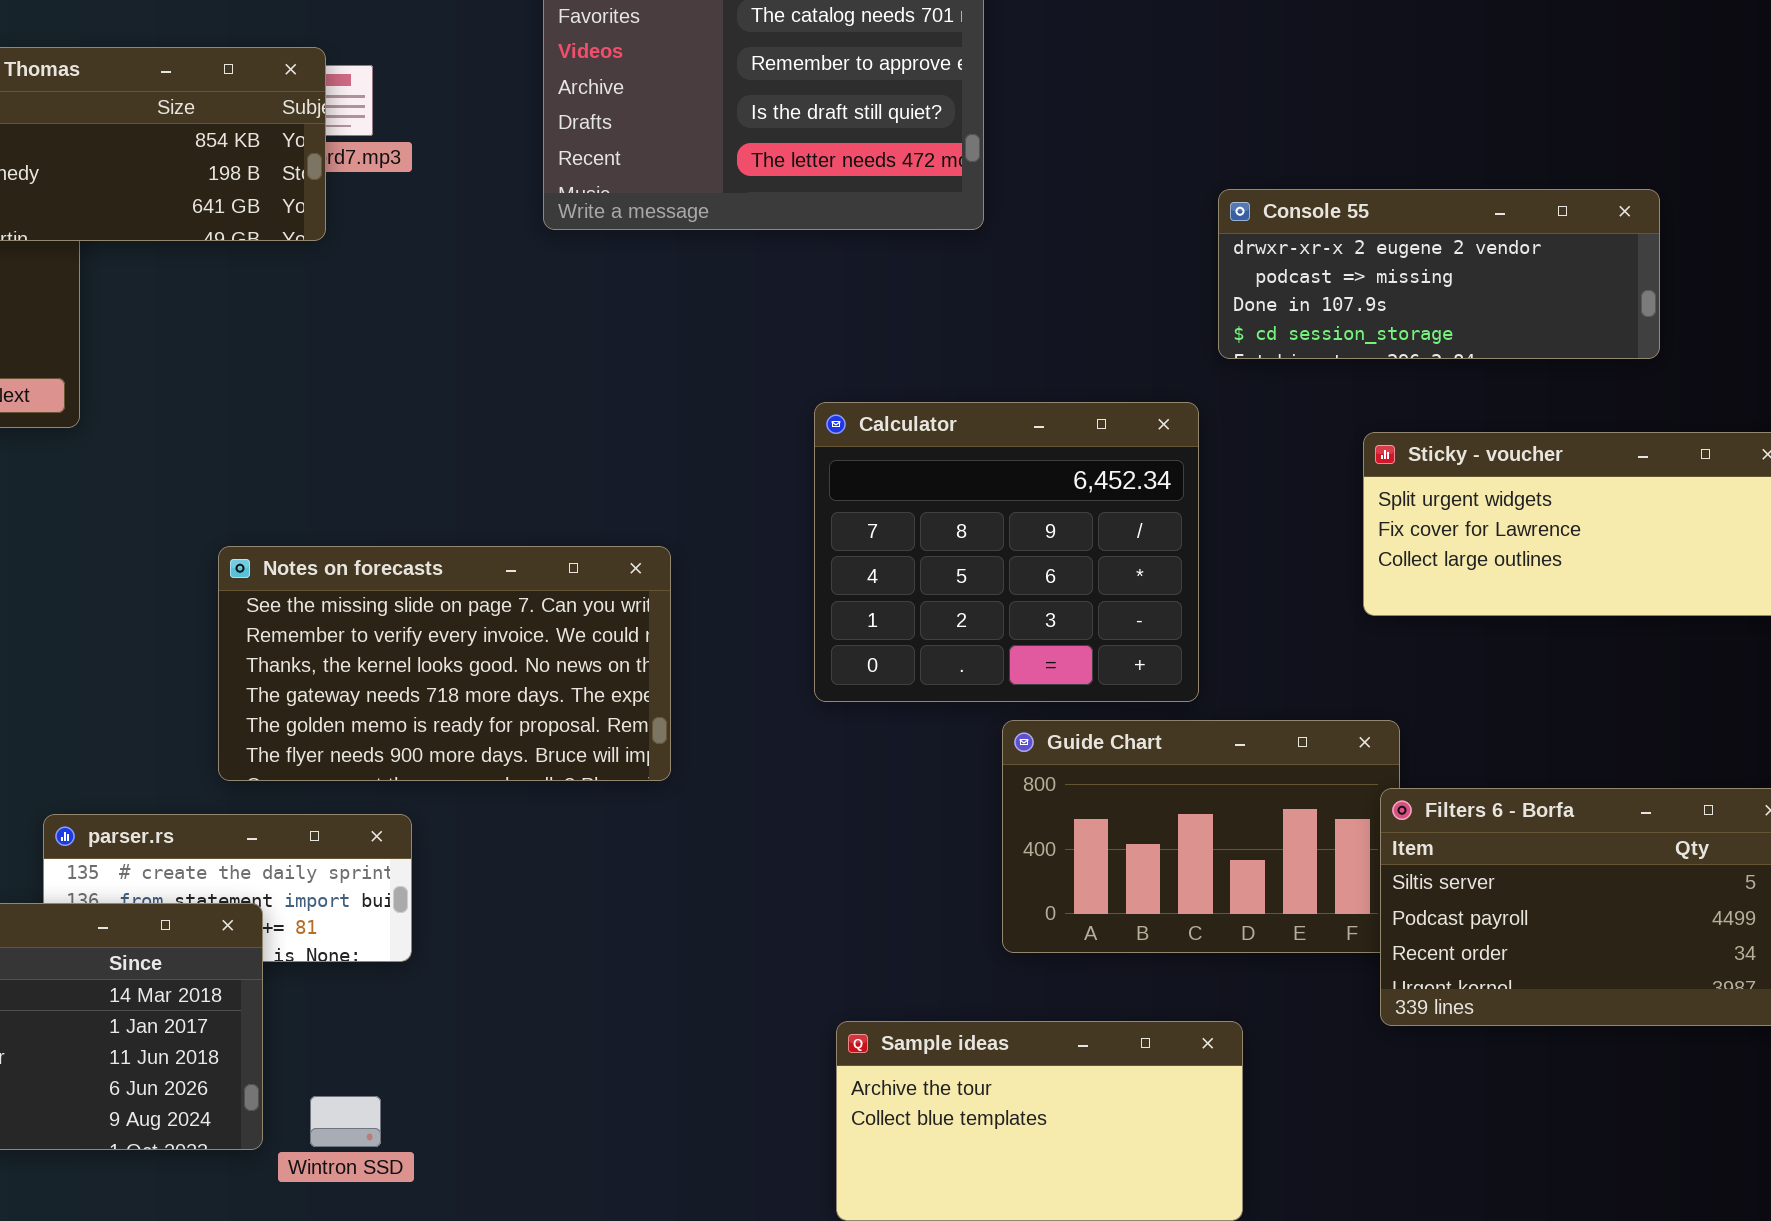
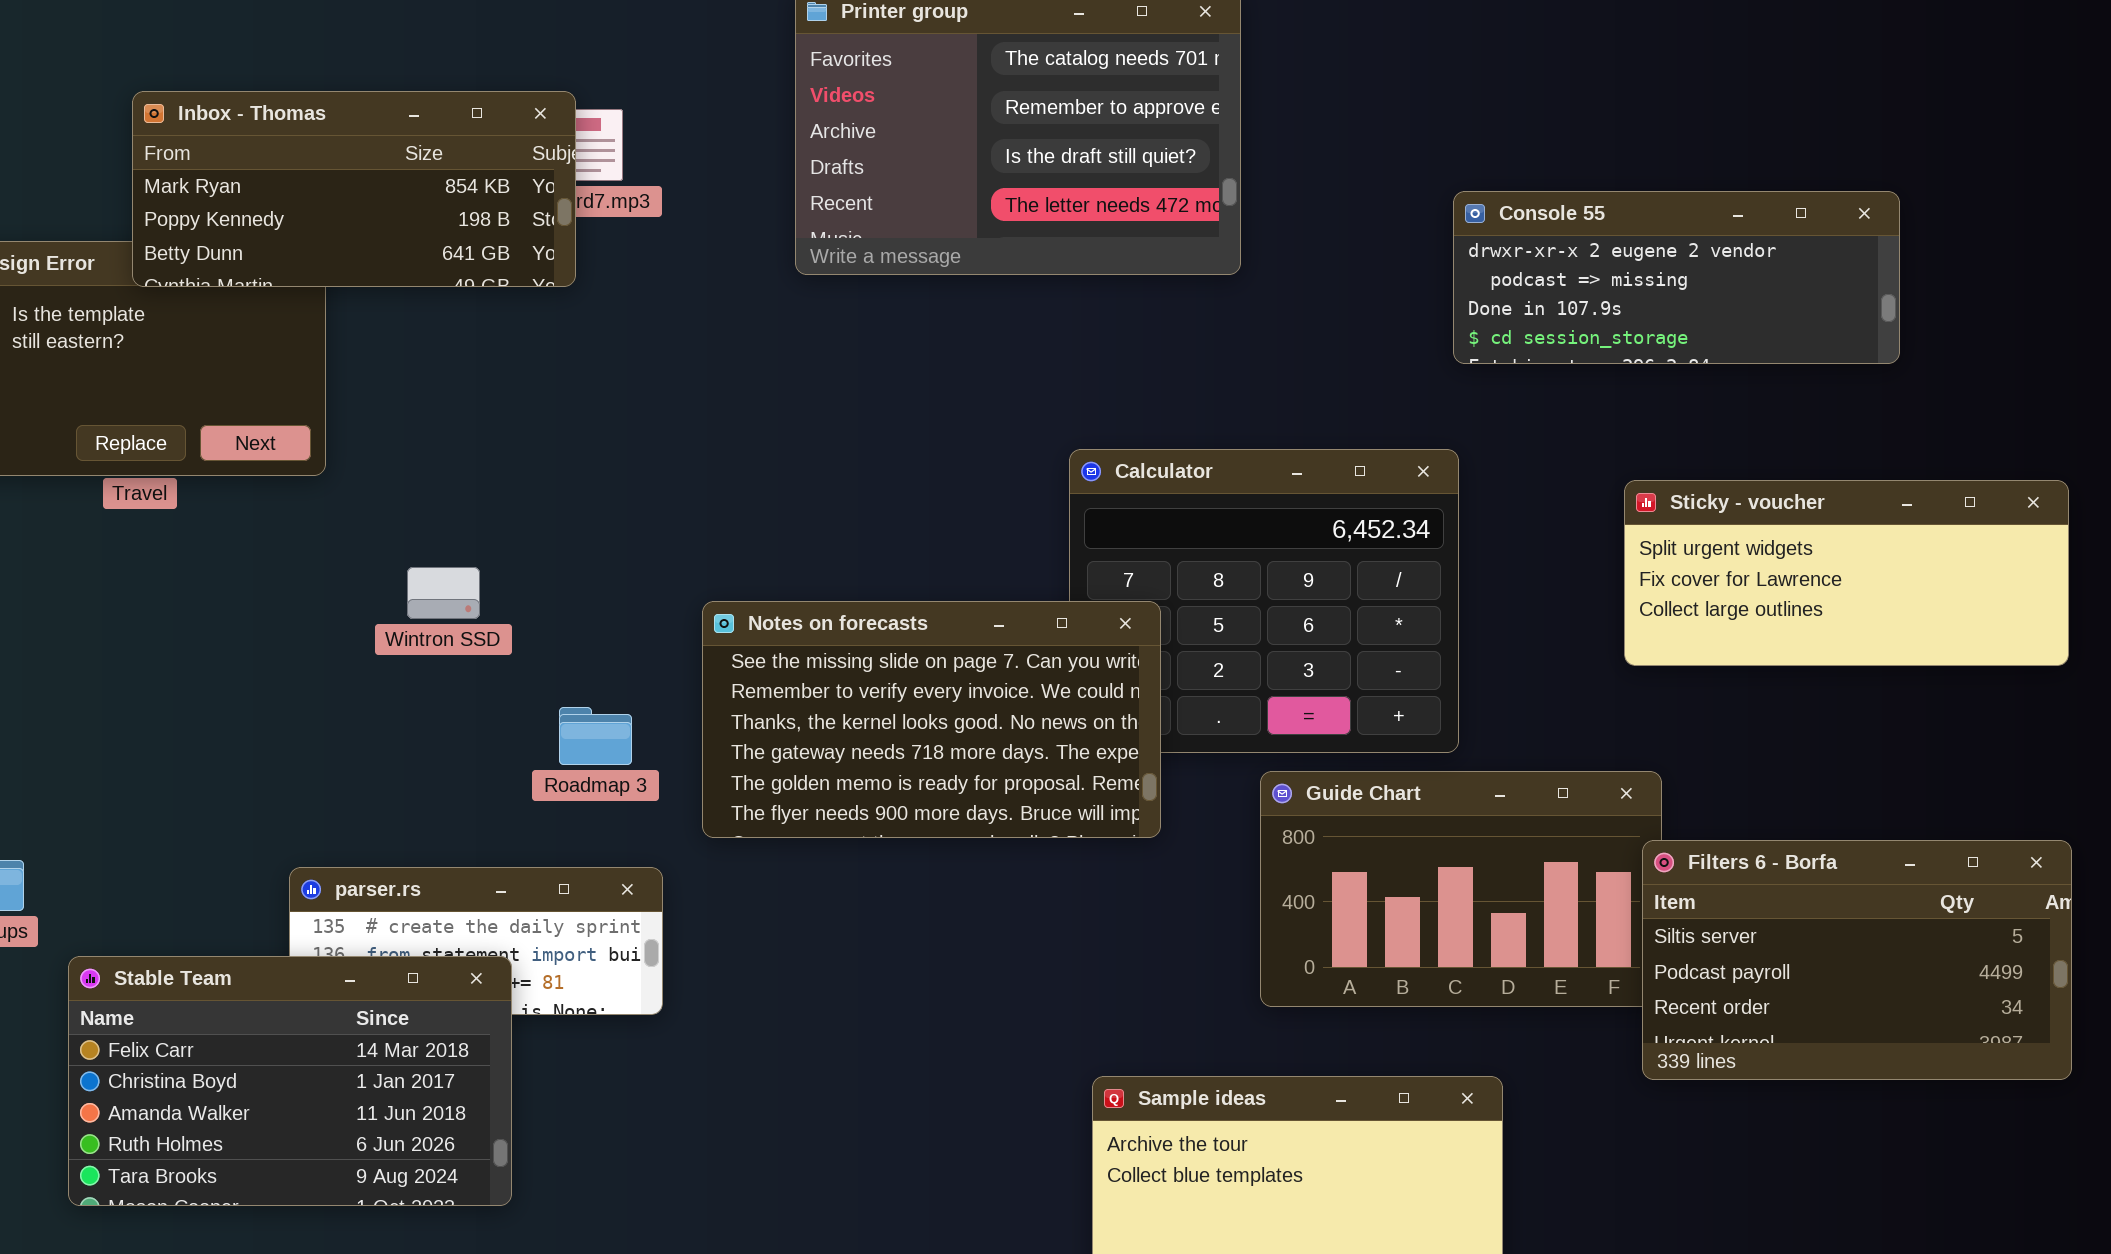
Console 55: [1218,189,1660,359] -> [1453,191,1900,364], moved
Notes on forecasts: [218,546,671,781] -> [702,601,1161,838], moved
Wintron SSD: [310,1096,381,1147] -> [407,567,480,619], moved

